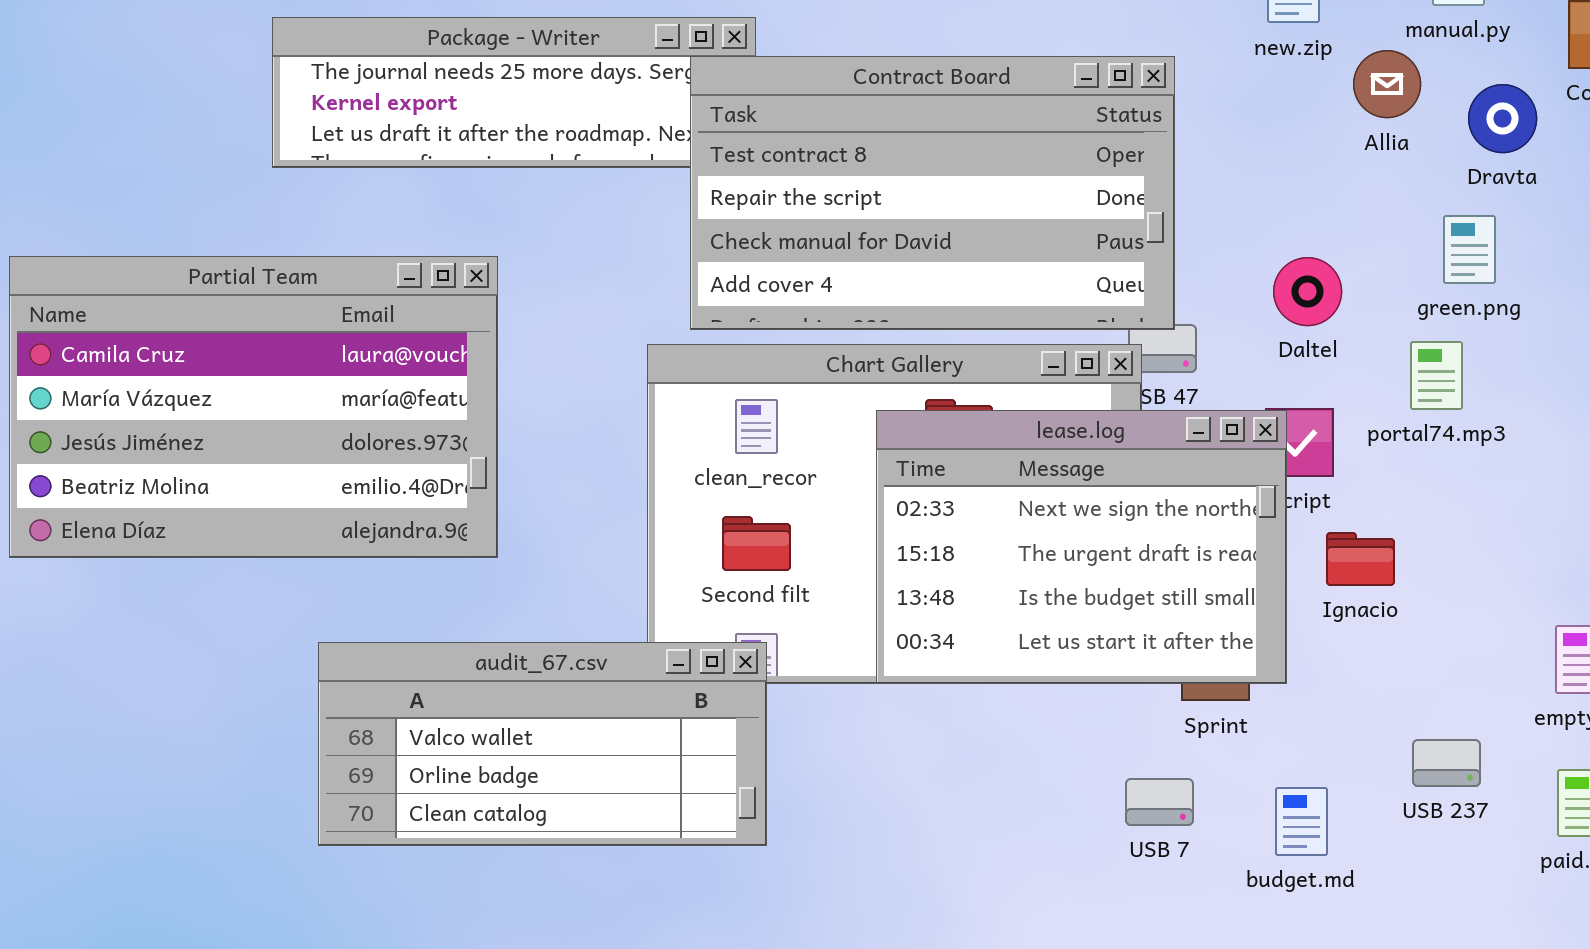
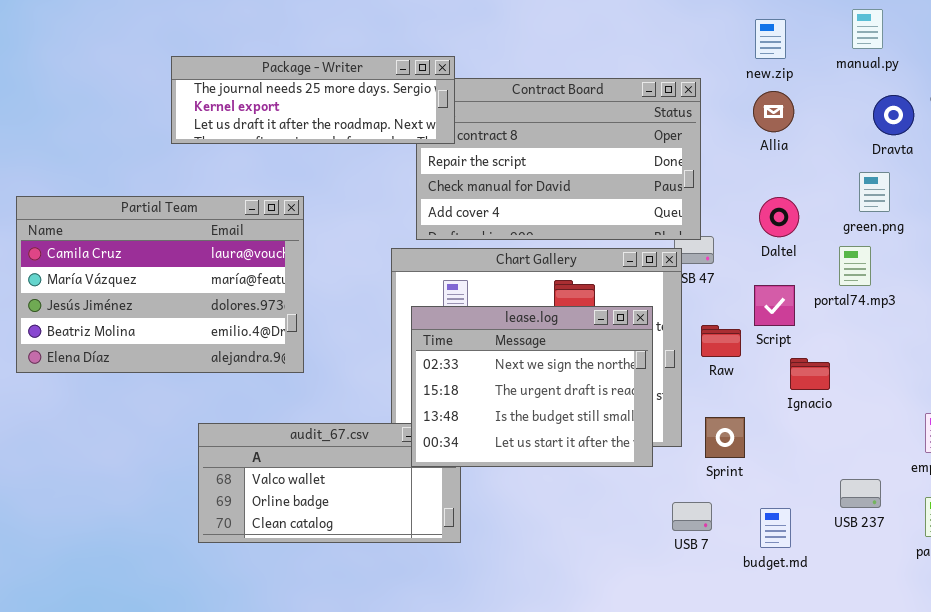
Package - Writer: [272,17,756,168] -> [171,56,455,144], raised
Allia: [1353,50,1421,118] -> [753,91,794,132], moved
lease.log: [876,410,1287,684] -> [411,306,653,467], moved

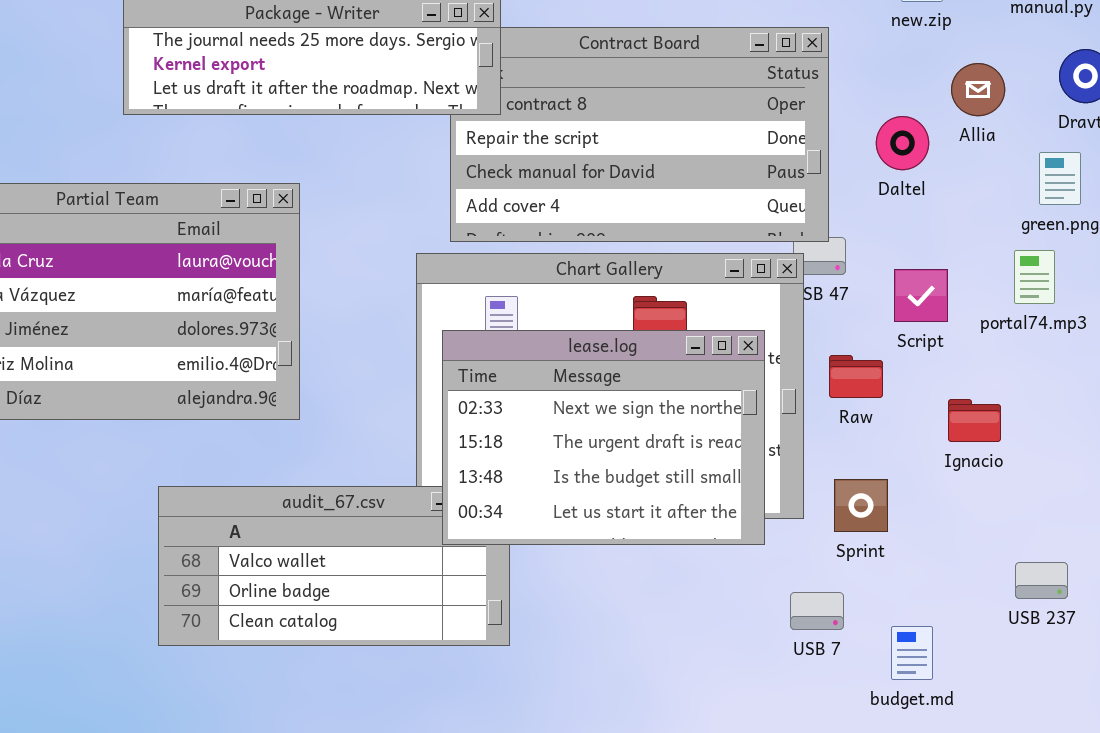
Allia: [753,91,794,132] -> [951,63,1005,116], moved
Daltel: [759,197,799,237] -> [876,116,929,170], moved
Script: [754,285,795,326] -> [894,269,948,322], moved
budget.md: [760,508,791,548] -> [891,626,933,680], moved

